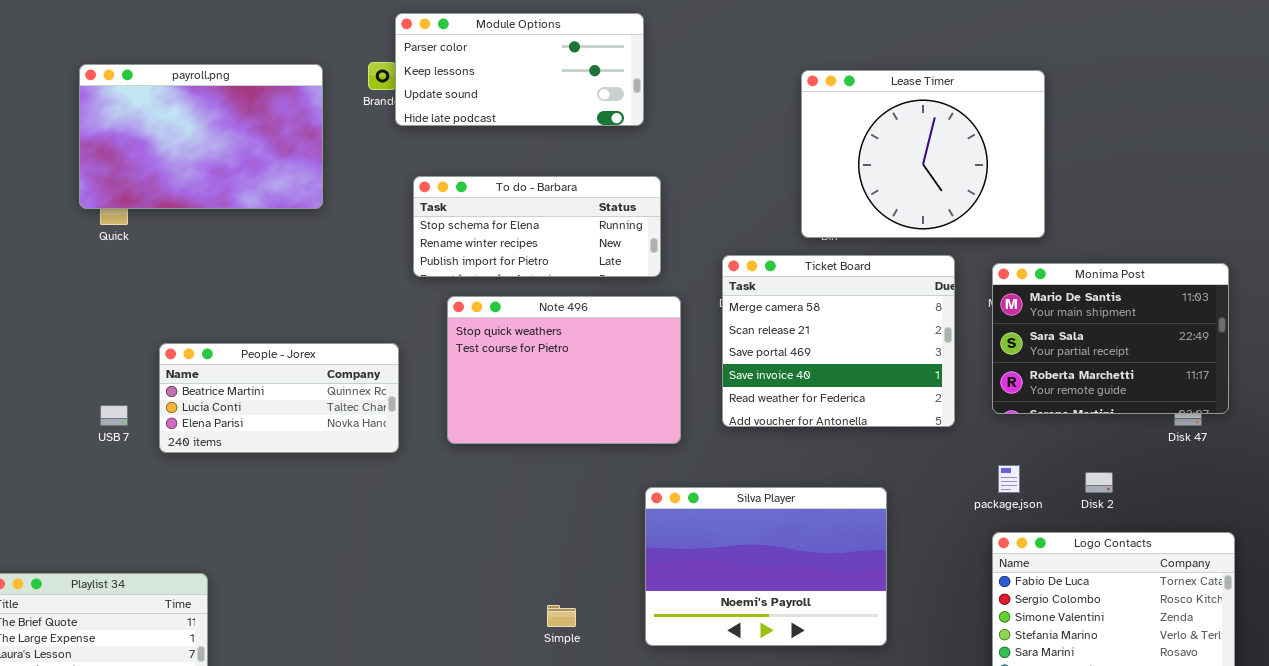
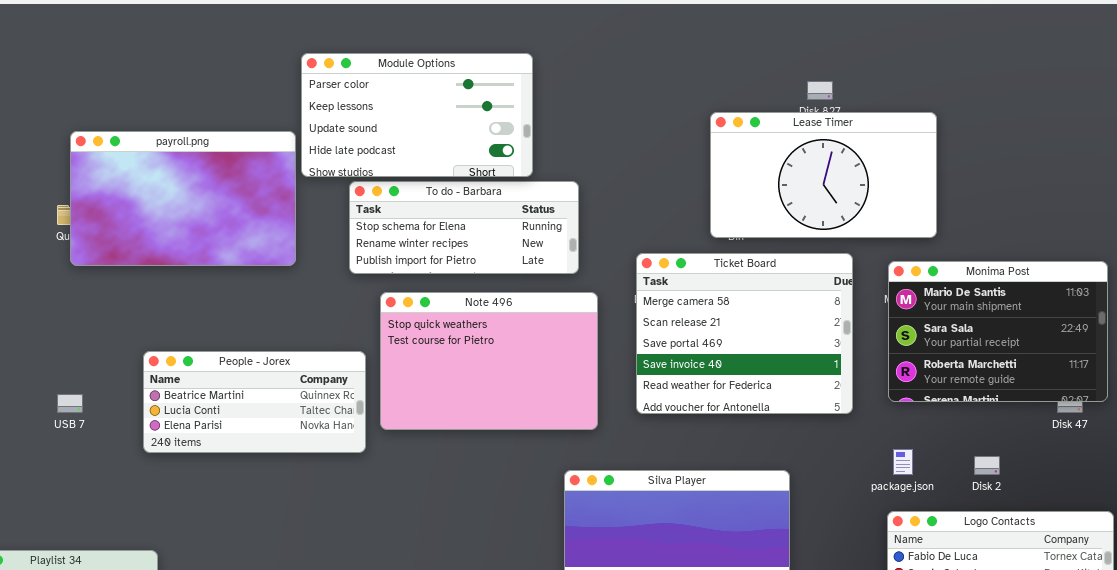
Module Options: [395,13,644,126] -> [301,53,533,177], moved, resized
payroll.png: [79,64,323,209] -> [70,131,296,266], moved
Lease Timer: [801,70,1045,238] -> [710,112,937,238], resized
People - Jorex: [159,343,399,453] -> [143,351,366,453], moved

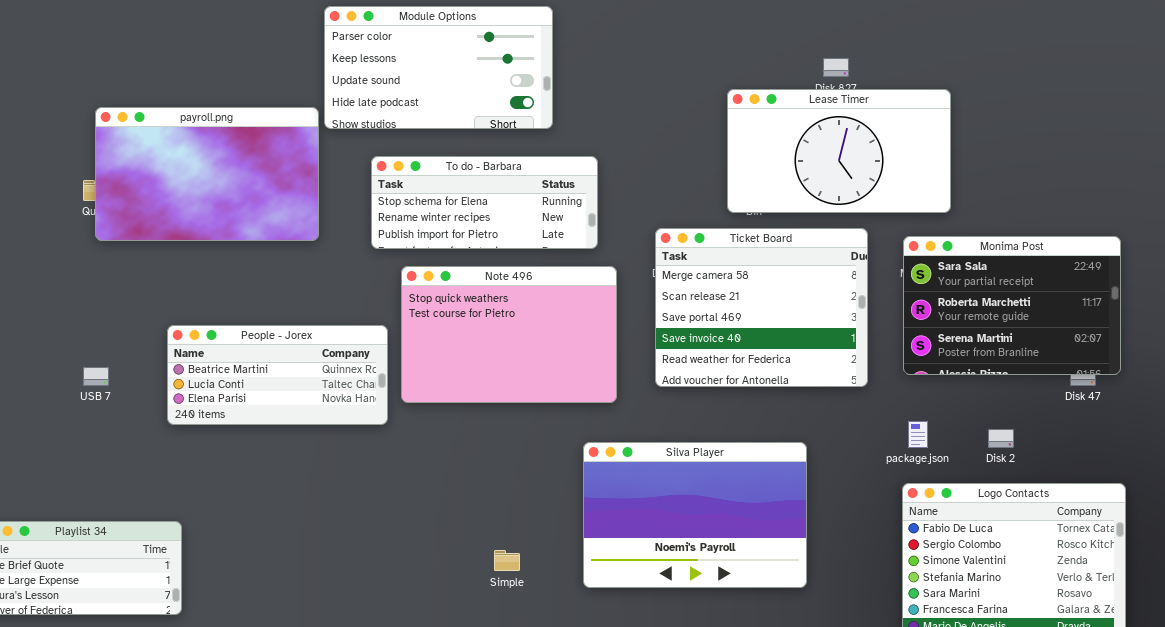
Module Options: [301,53,533,177] -> [324,6,553,129], moved
Monima Post: [888,261,1108,402] -> [903,236,1121,375], scrolled down 1 row

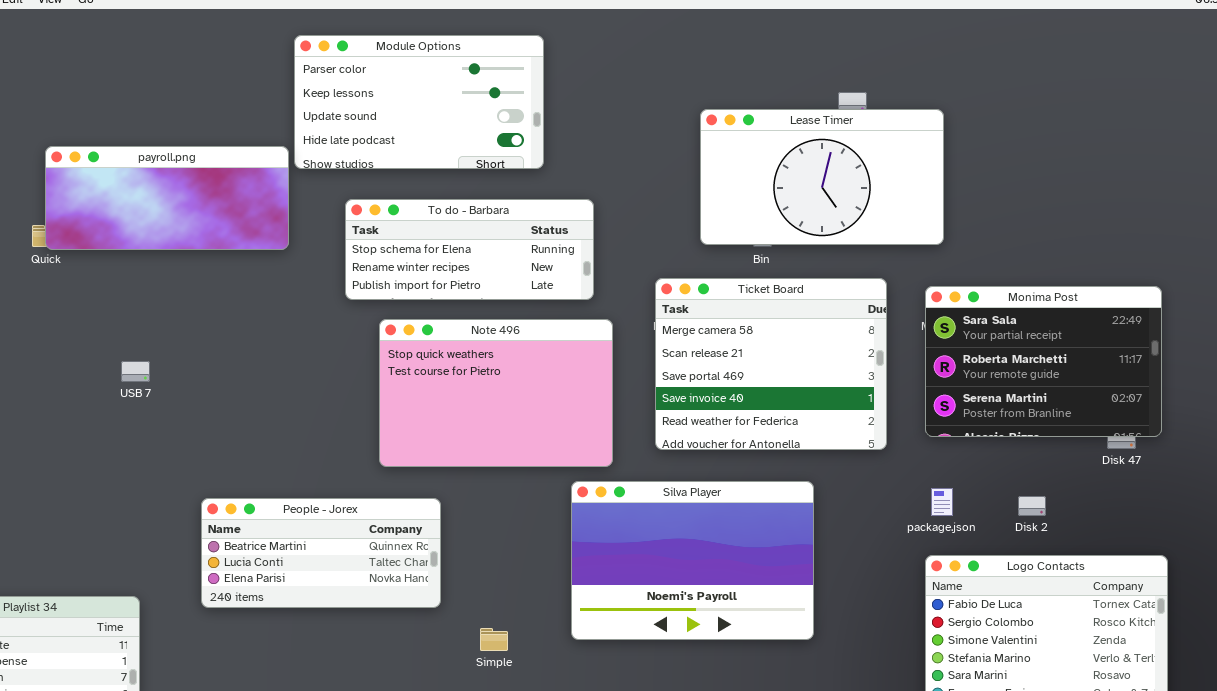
Lease Timer: [727,89,951,213] -> [700,109,944,245], moved
payroll.png: [95,107,319,241] -> [45,146,289,250], resized
People - Jorex: [167,325,388,425] -> [201,498,441,608], moved
USB 7: [83,367,109,386] -> [121,361,150,382], moved
Silva Player: [583,442,807,588] -> [571,481,814,640], moved

